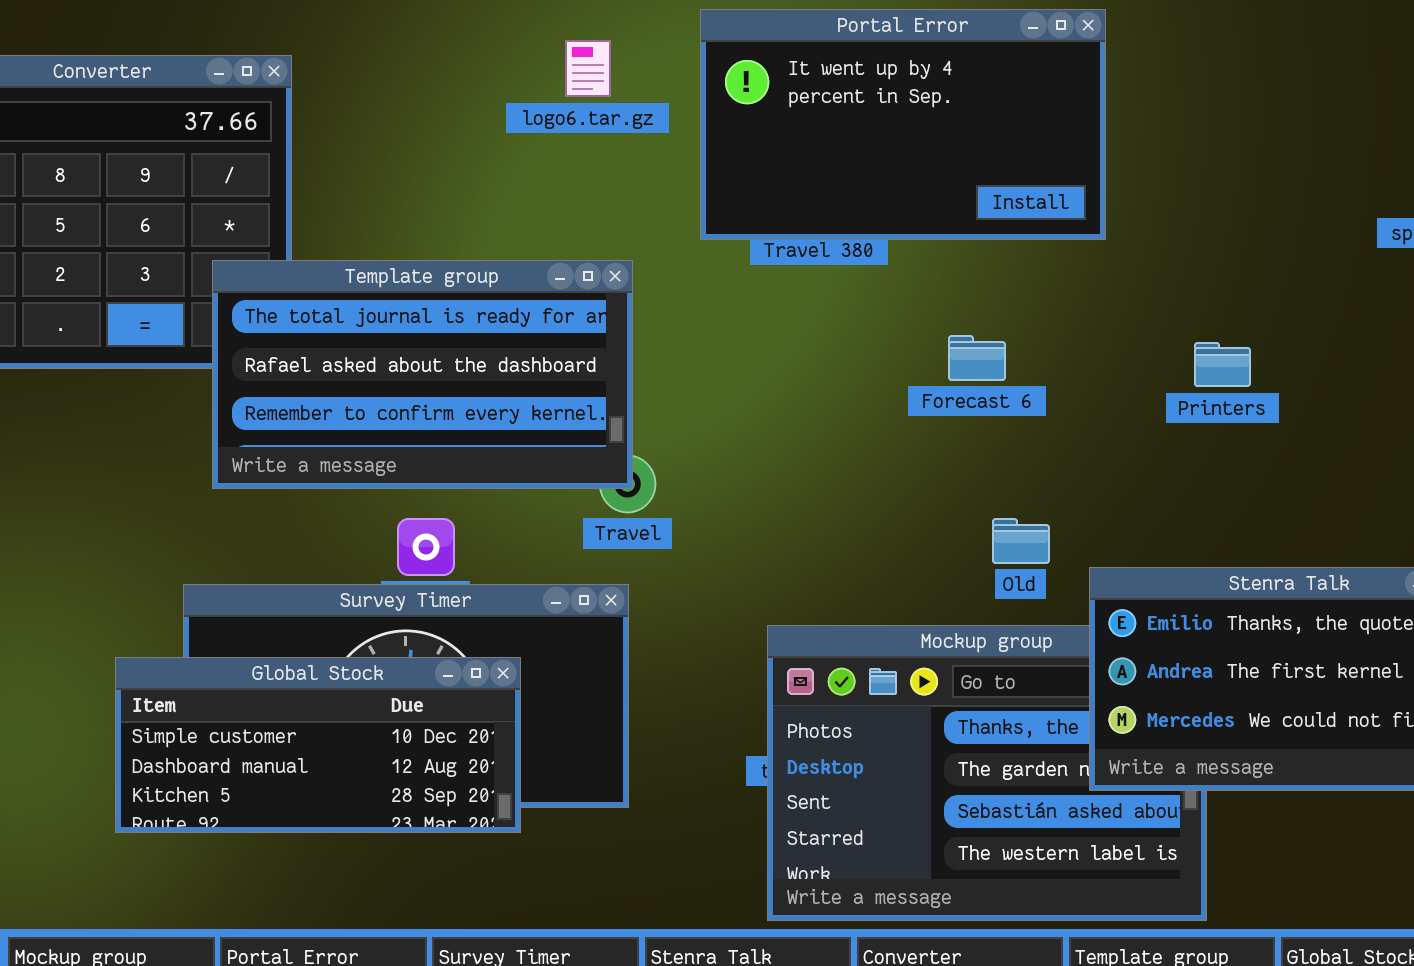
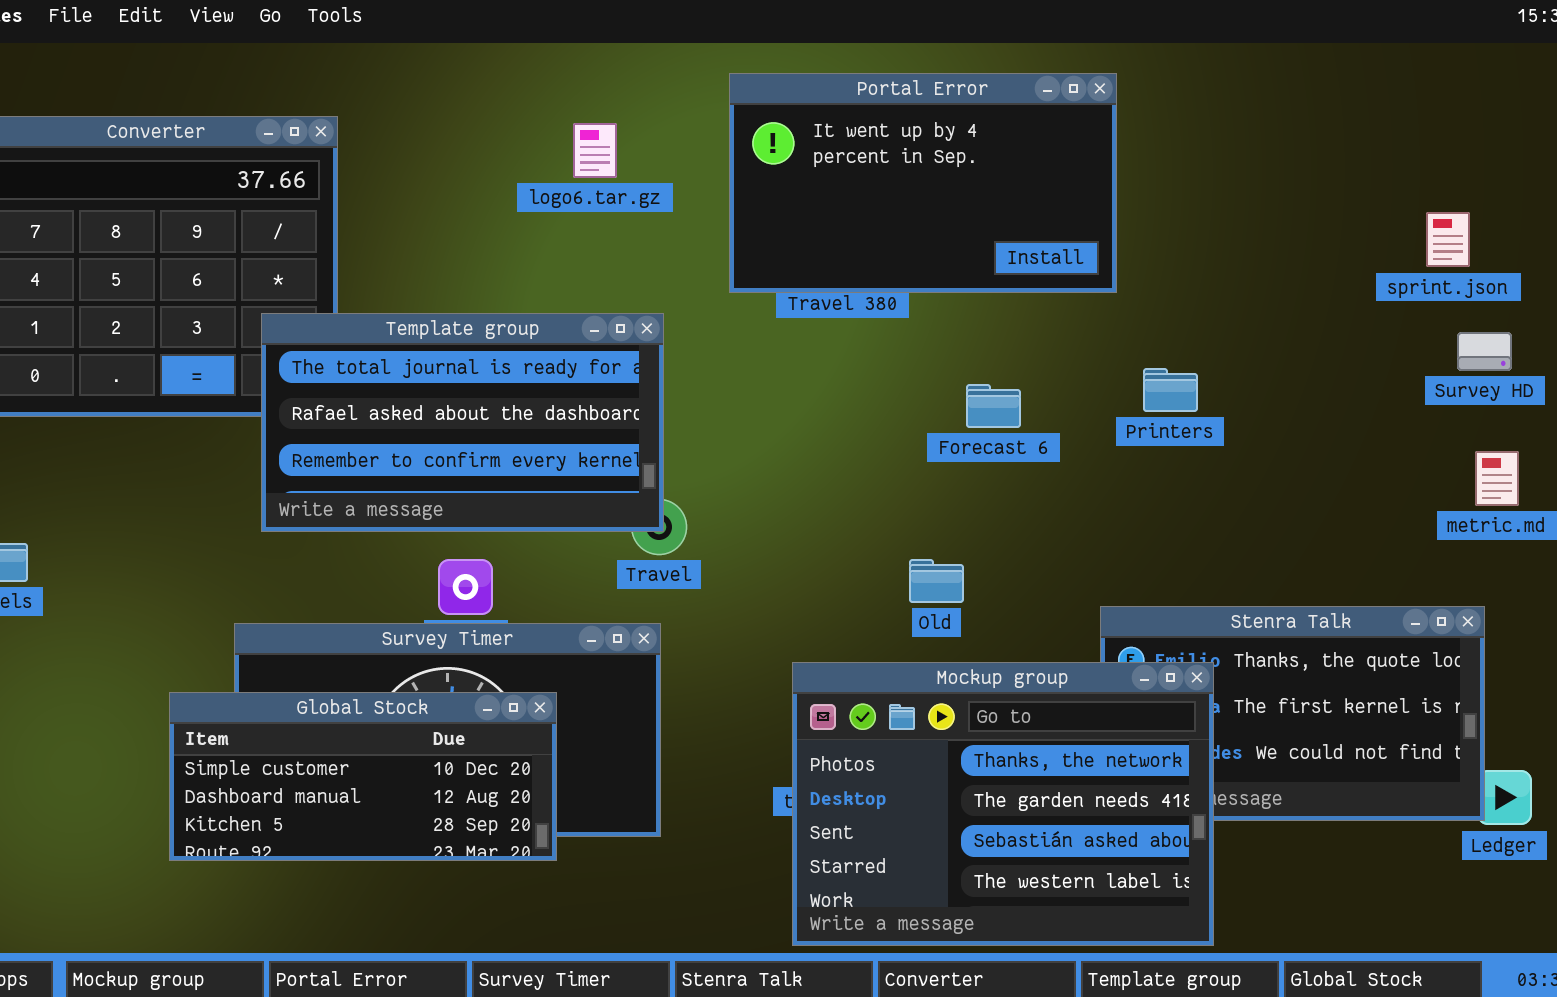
logo6.tar.gz: [565,40,611,97] -> [573,123,617,178], moved
Printers: [1194,342,1251,387] -> [1143,368,1198,412], moved
Old: [992,518,1050,564] -> [909,559,964,603], moved
Mockup group: [767,625,1207,921] -> [792,662,1214,946], raised

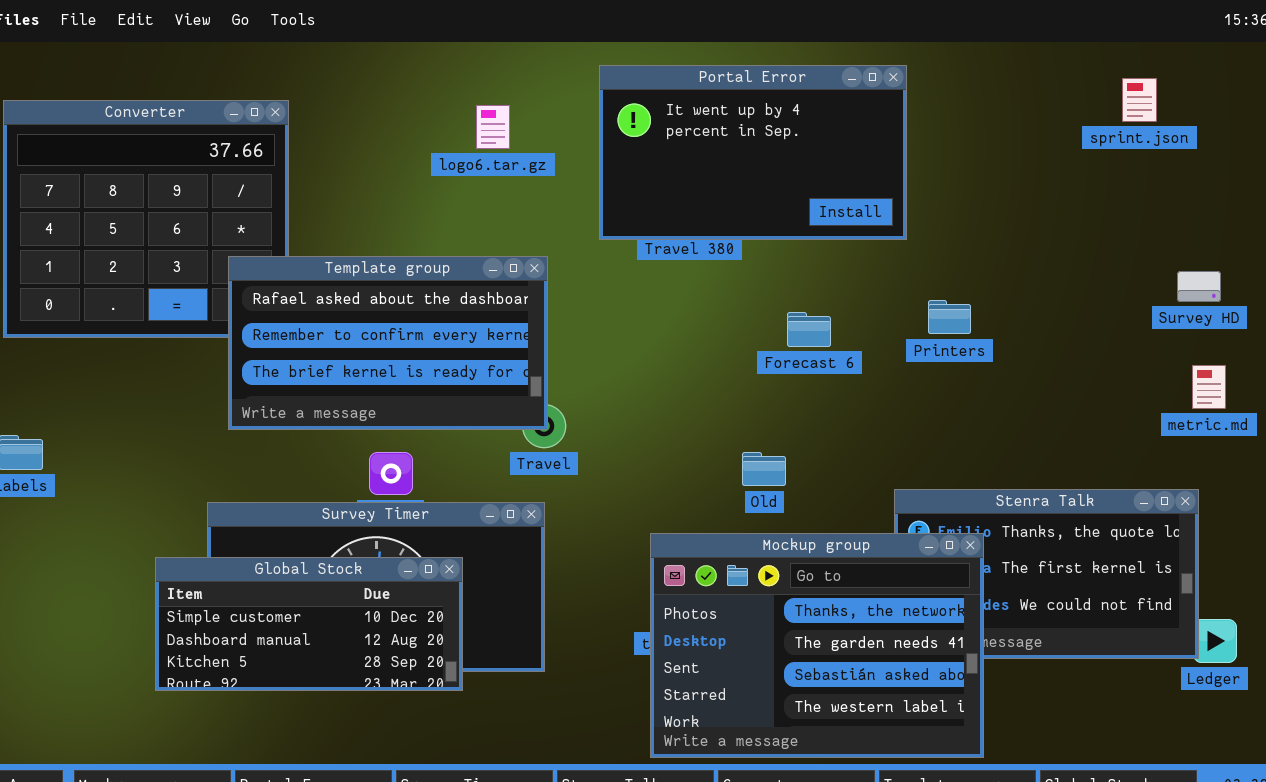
sprint.json: [1426,212,1470,267] -> [1122,78,1157,122], moved
Template group: [261,313,664,532] -> [228,256,548,430], scrolled down 1 row

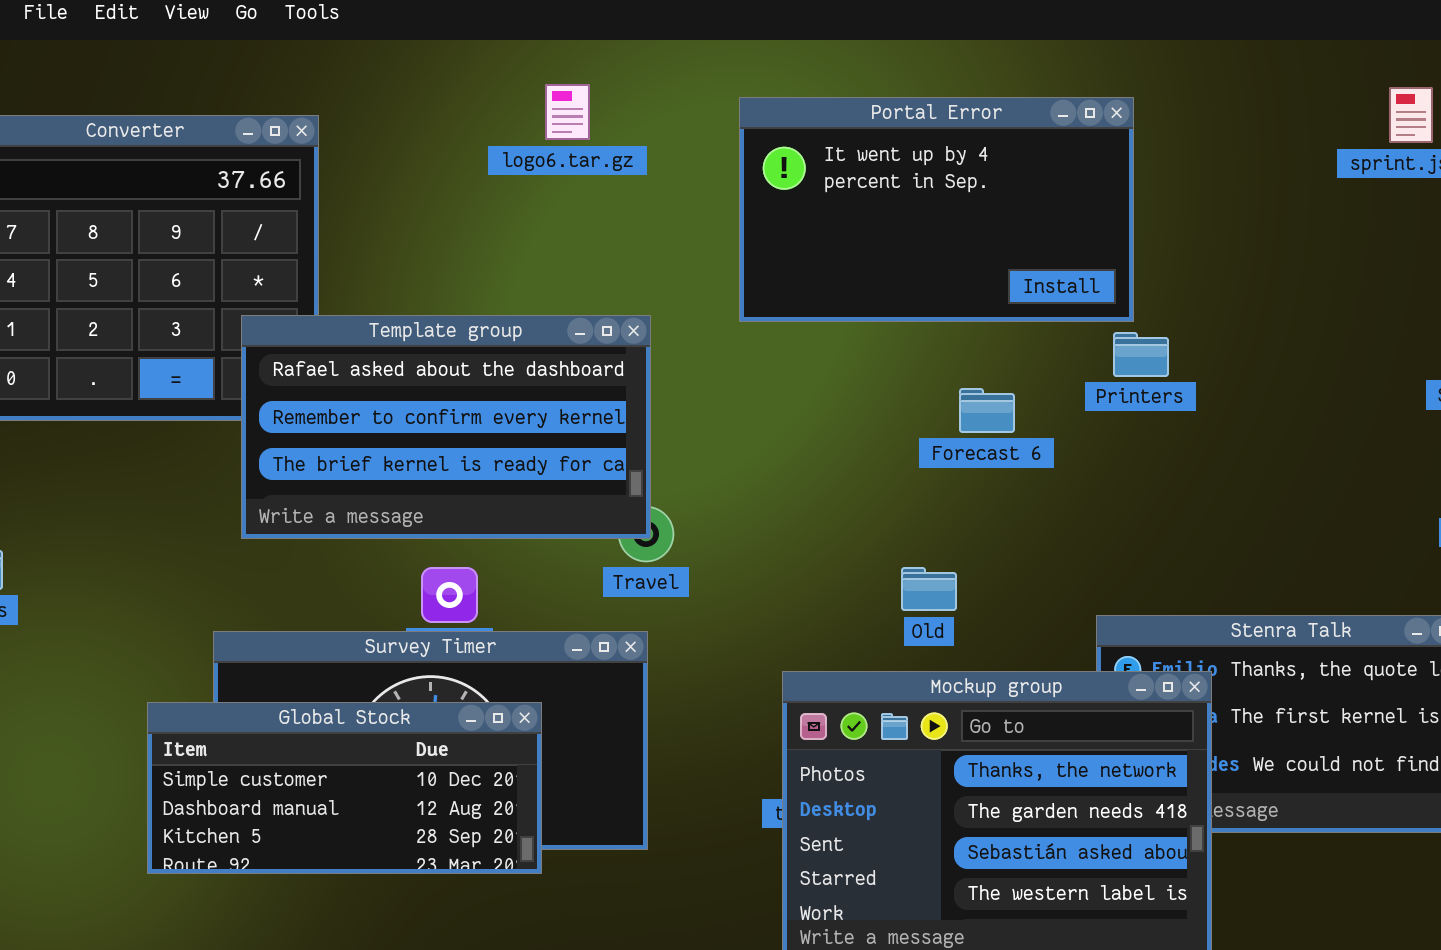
Portal Error: [599,65,907,240] -> [739,97,1134,322], moved
logo6.tar.gz: [476,105,510,149] -> [545,84,590,140], moved
Printers: [928,300,971,334] -> [1113,332,1169,377], moved

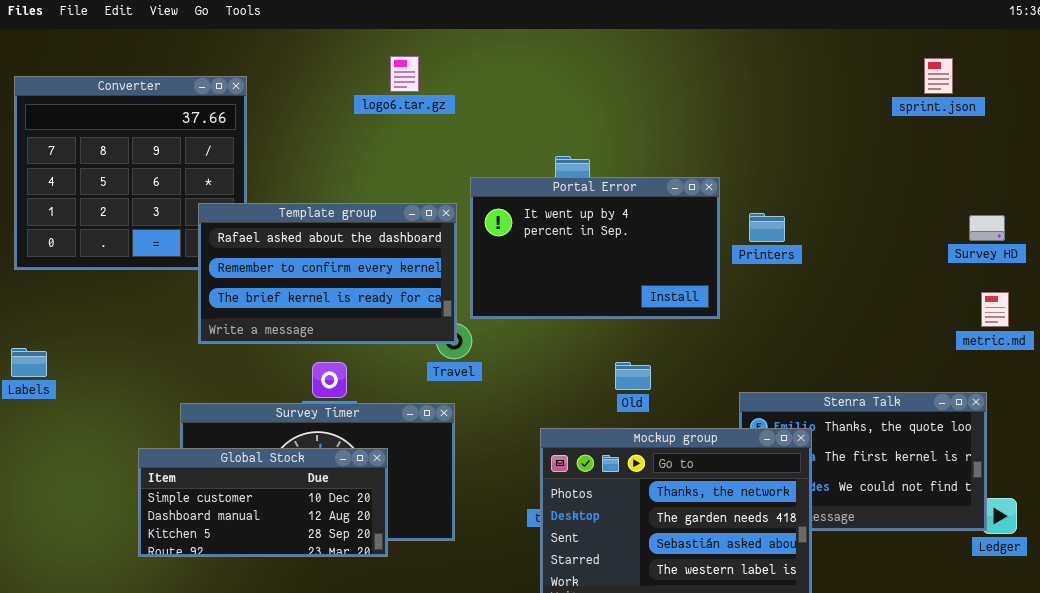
Portal Error: [739,97,1134,322] -> [470,177,720,319], moved

